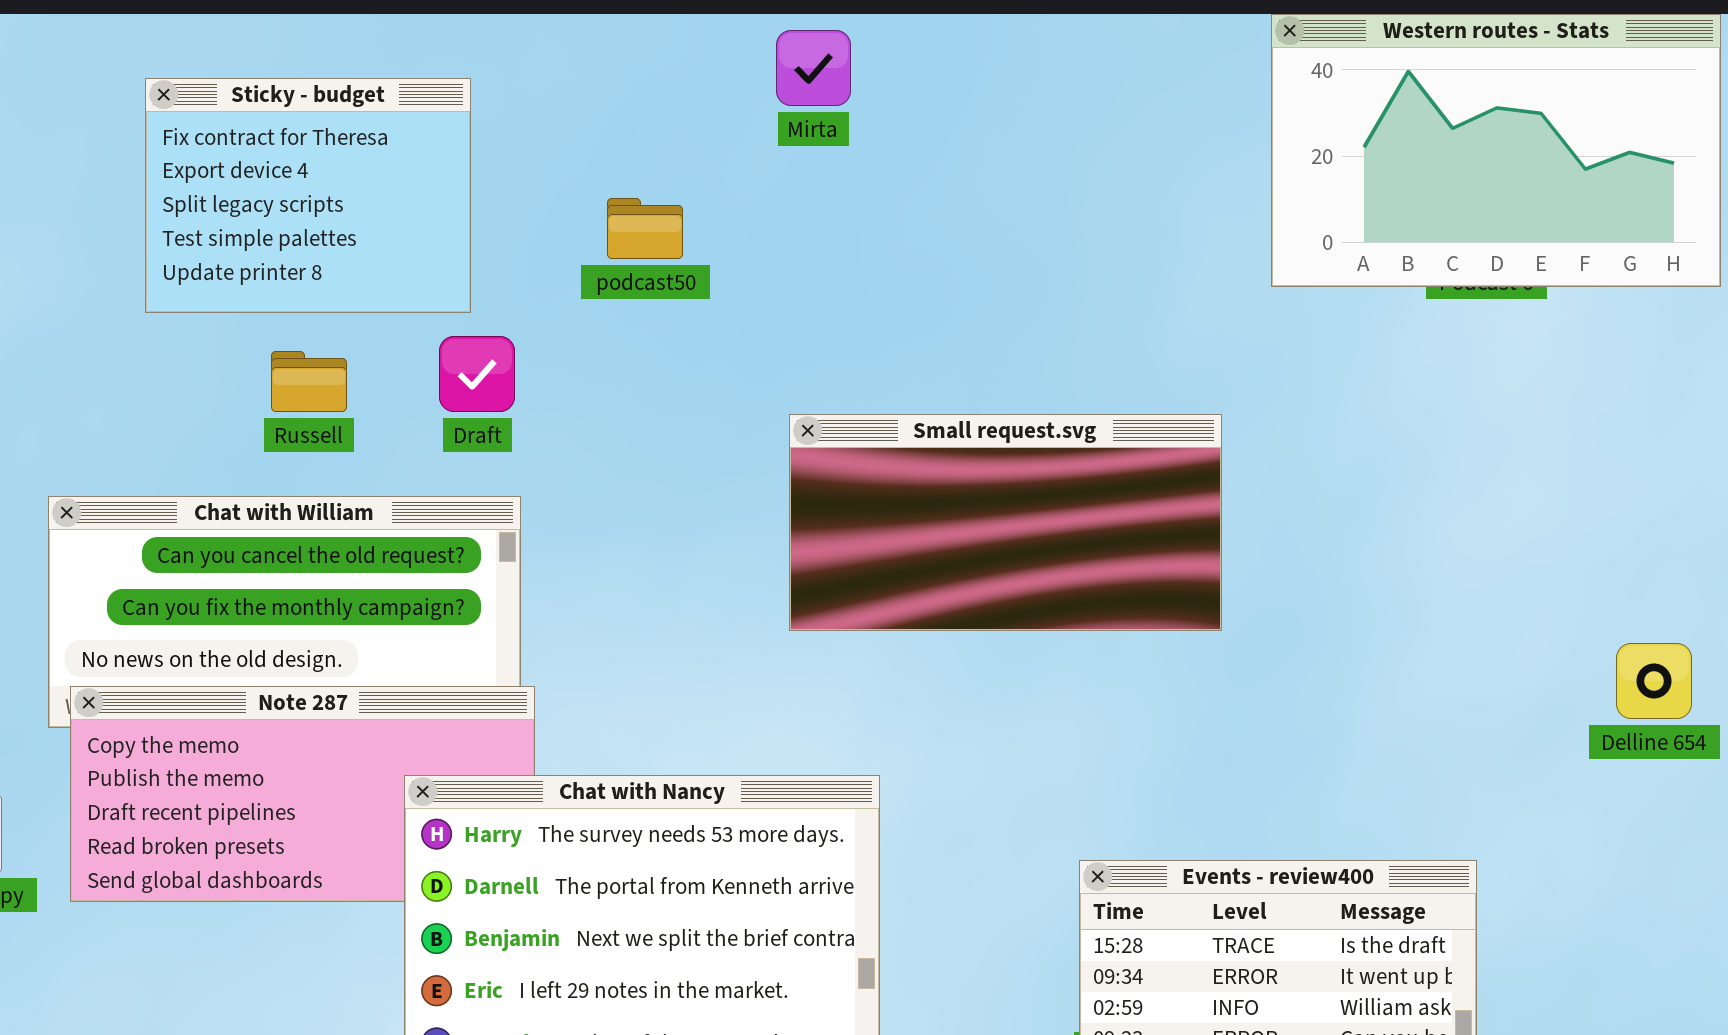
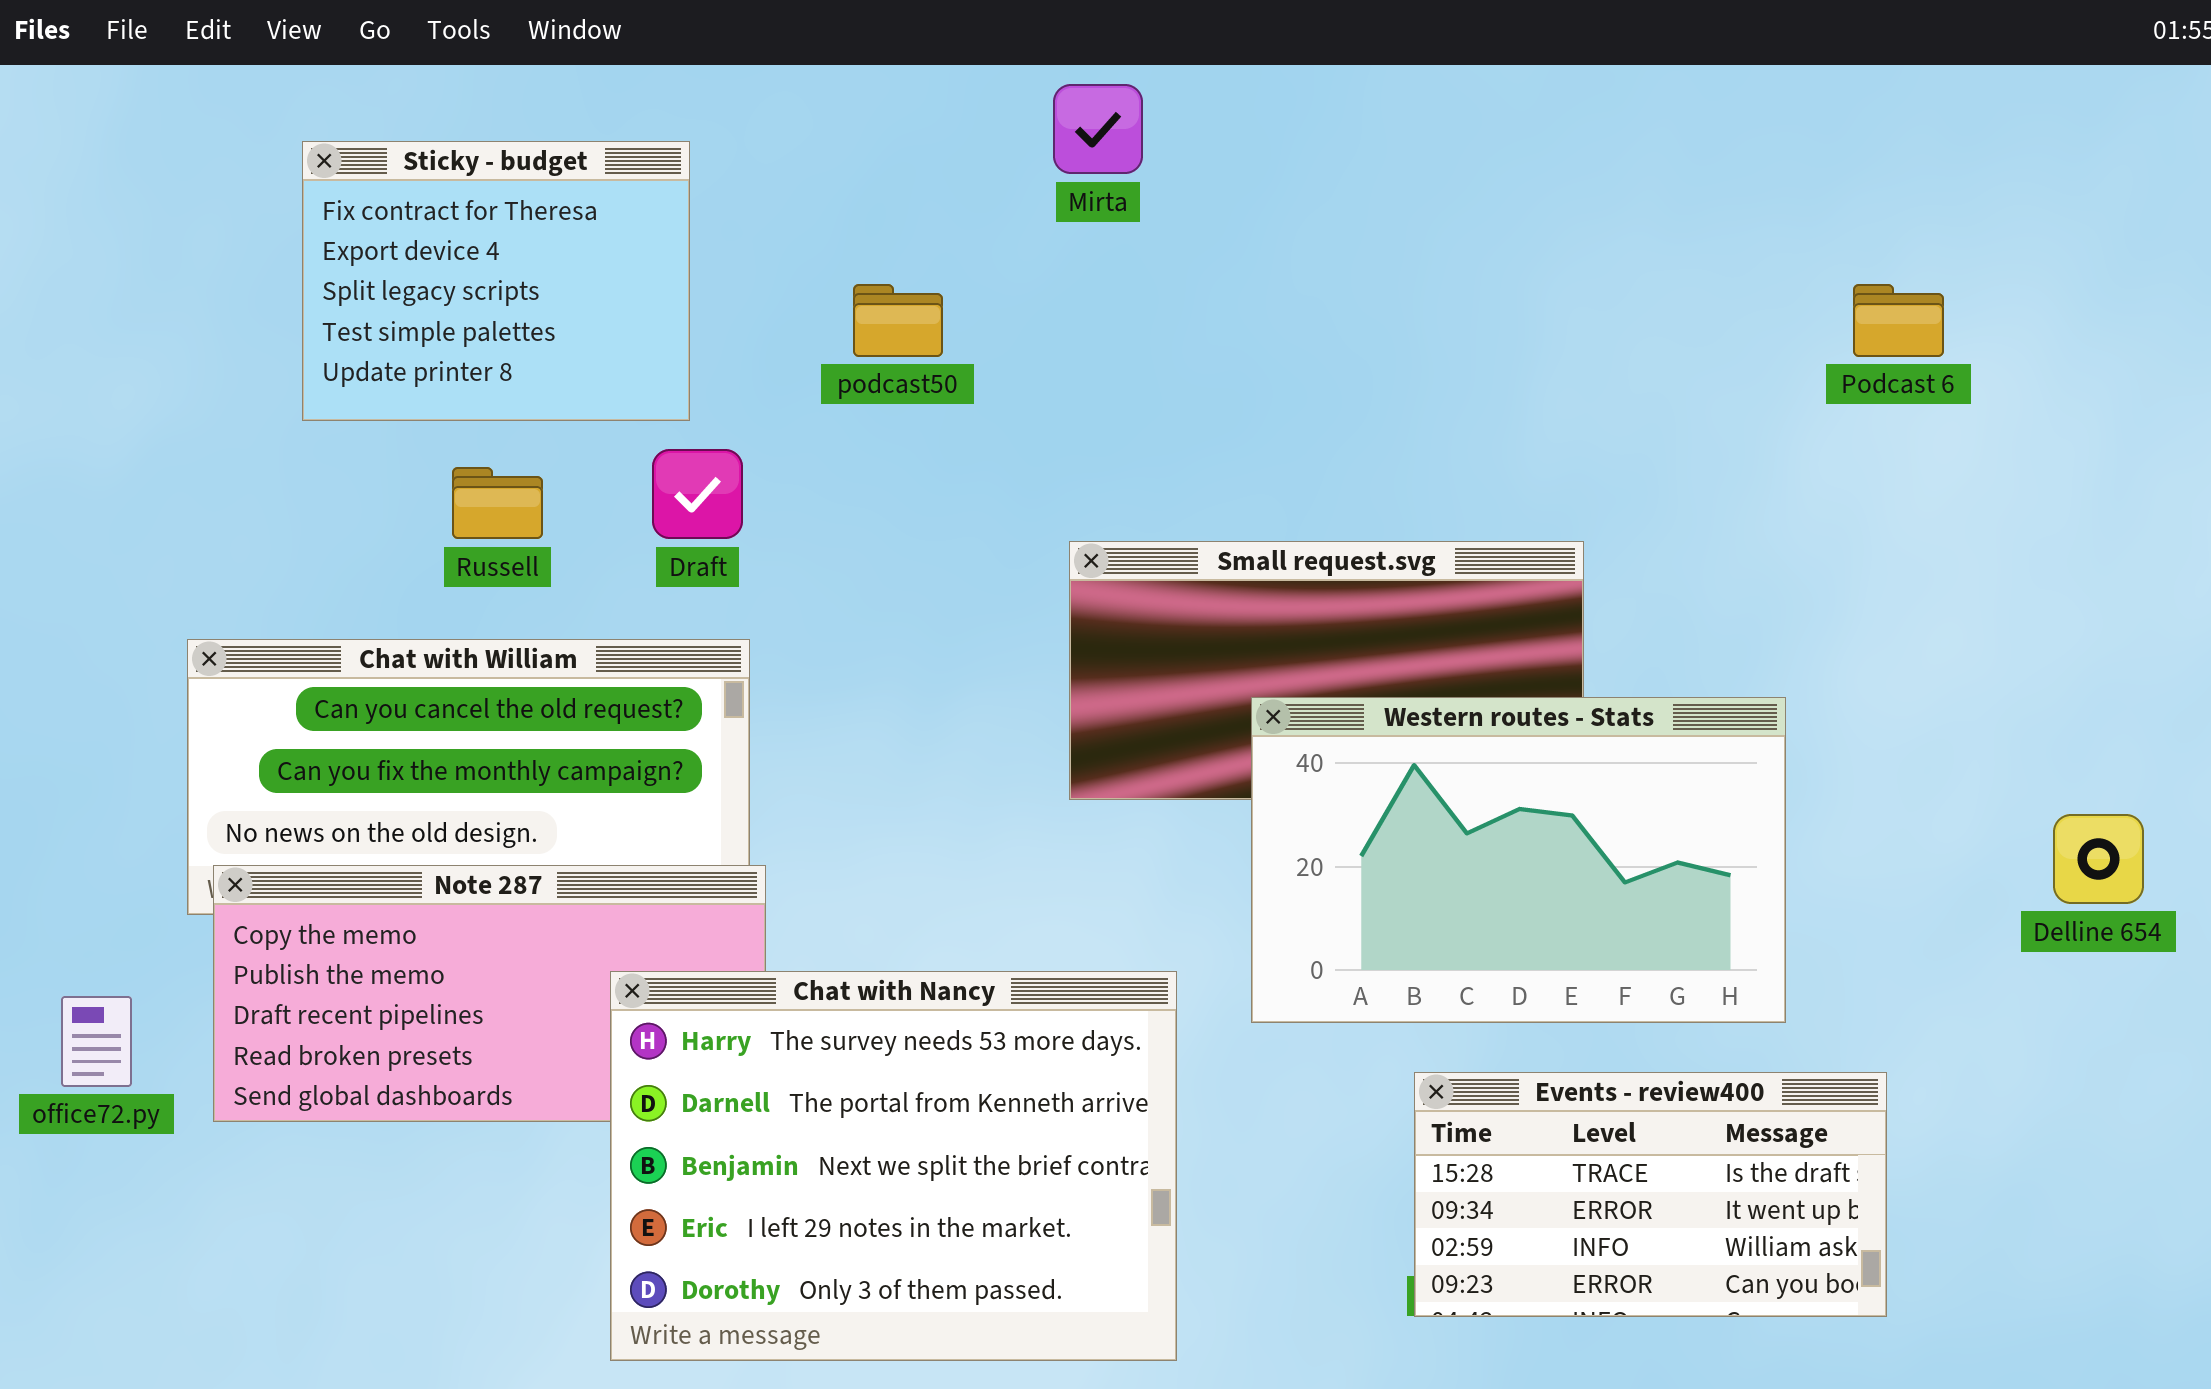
Western routes - Stats: [1271,14,1721,287] -> [1251,697,1786,1023], moved

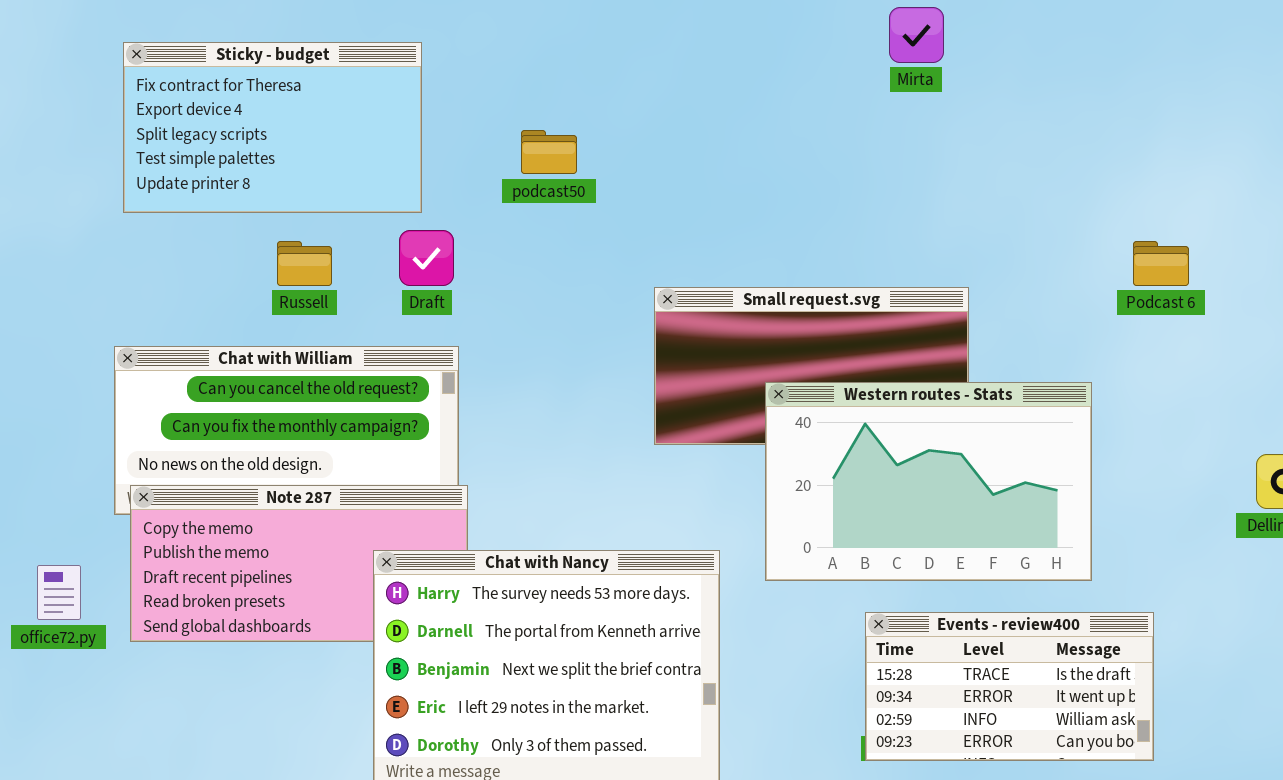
Mirta: [1053,84,1143,174] -> [889,7,944,63], moved
Sticky - budget: [302,141,690,421] -> [123,42,422,213], resized
Podcast 6: [1853,284,1944,357] -> [1133,241,1189,286], moved

